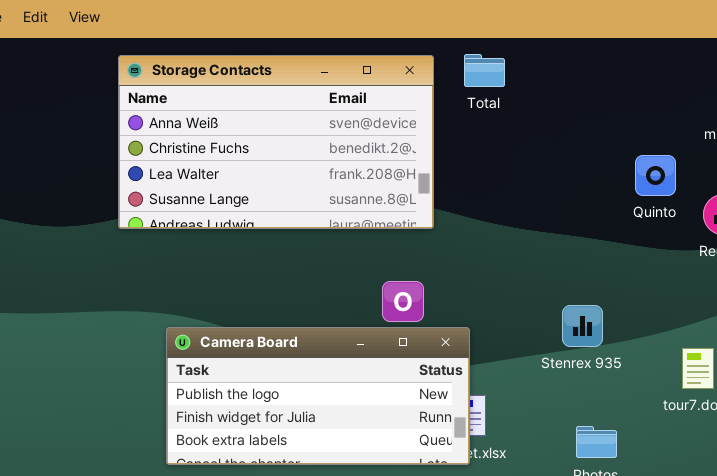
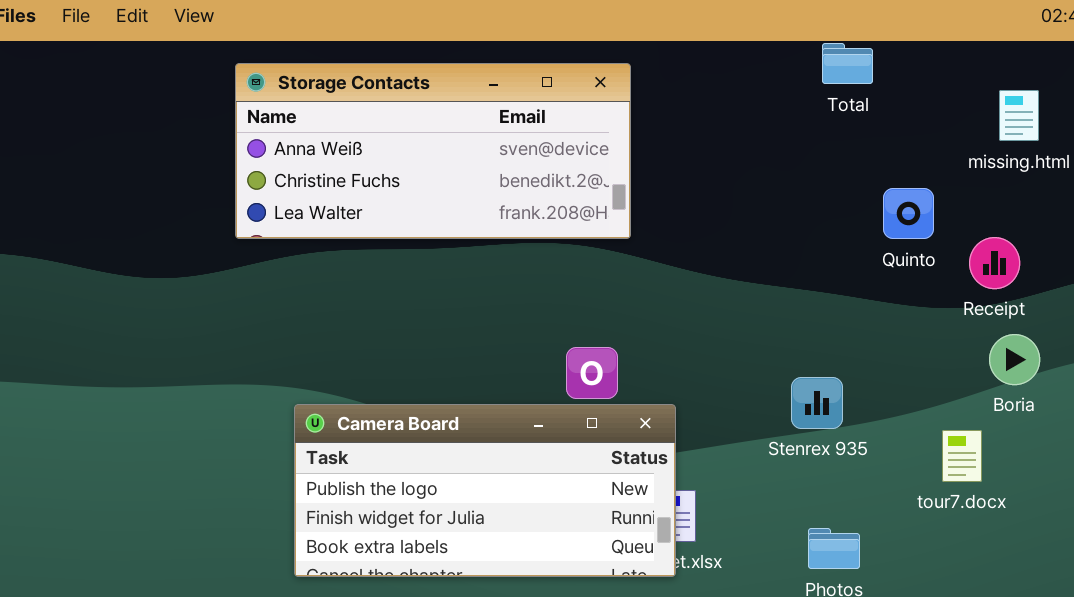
Total: [464,54,505,87] -> [822,43,873,84], moved
Storage Contacts: [118,55,434,229] -> [235,63,631,239], resized

